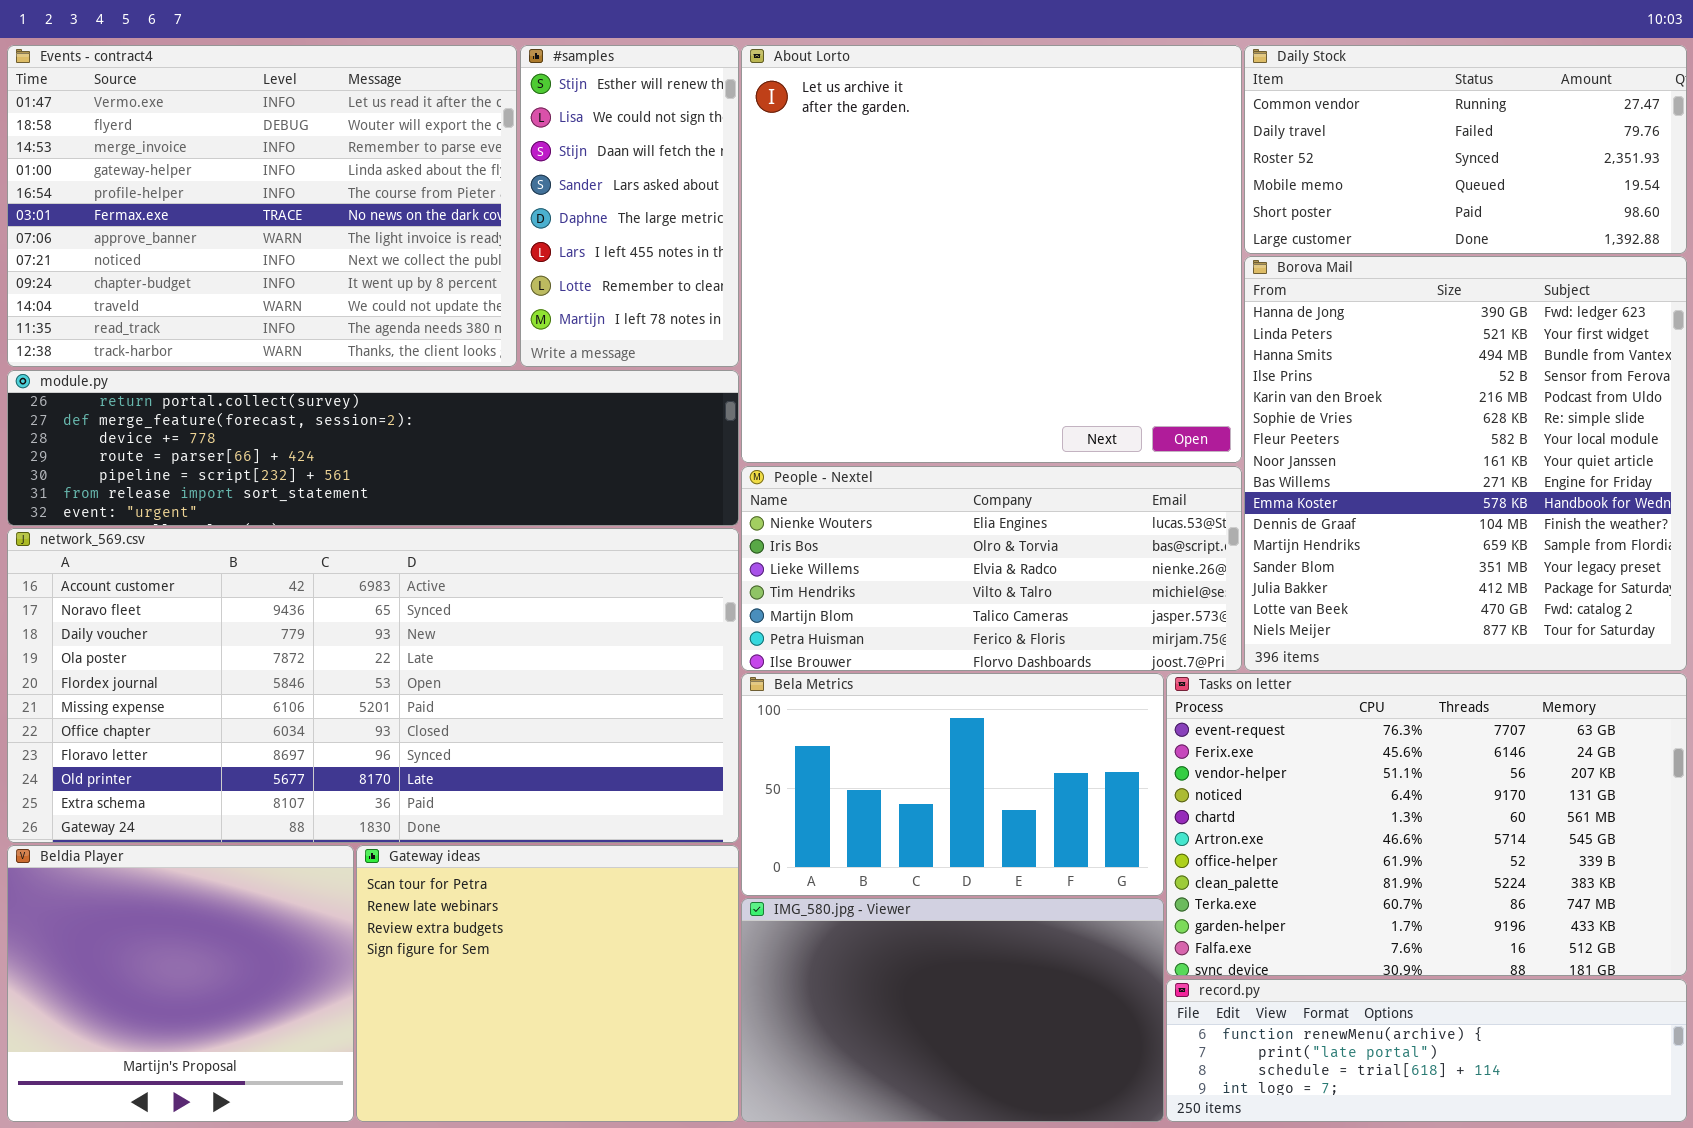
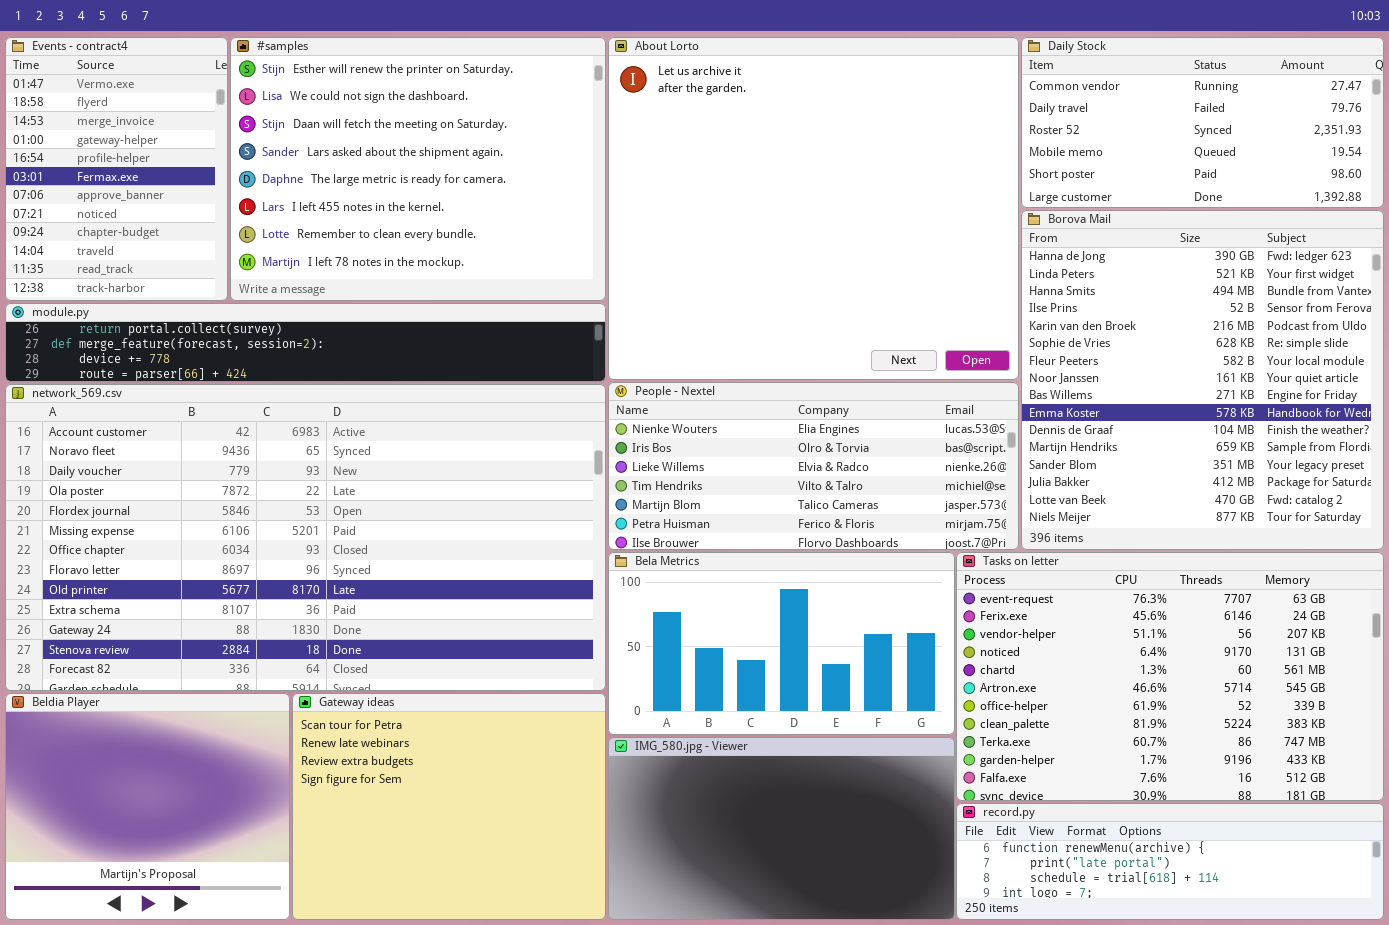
Events - contract4: [7,45,517,367] -> [5,37,228,301], resized
#samples: [520,45,739,367] -> [230,37,606,301], resized
module.py: [7,370,739,526] -> [5,303,606,382], resized
network_569.csv: [7,528,739,843] -> [5,384,606,691], resized

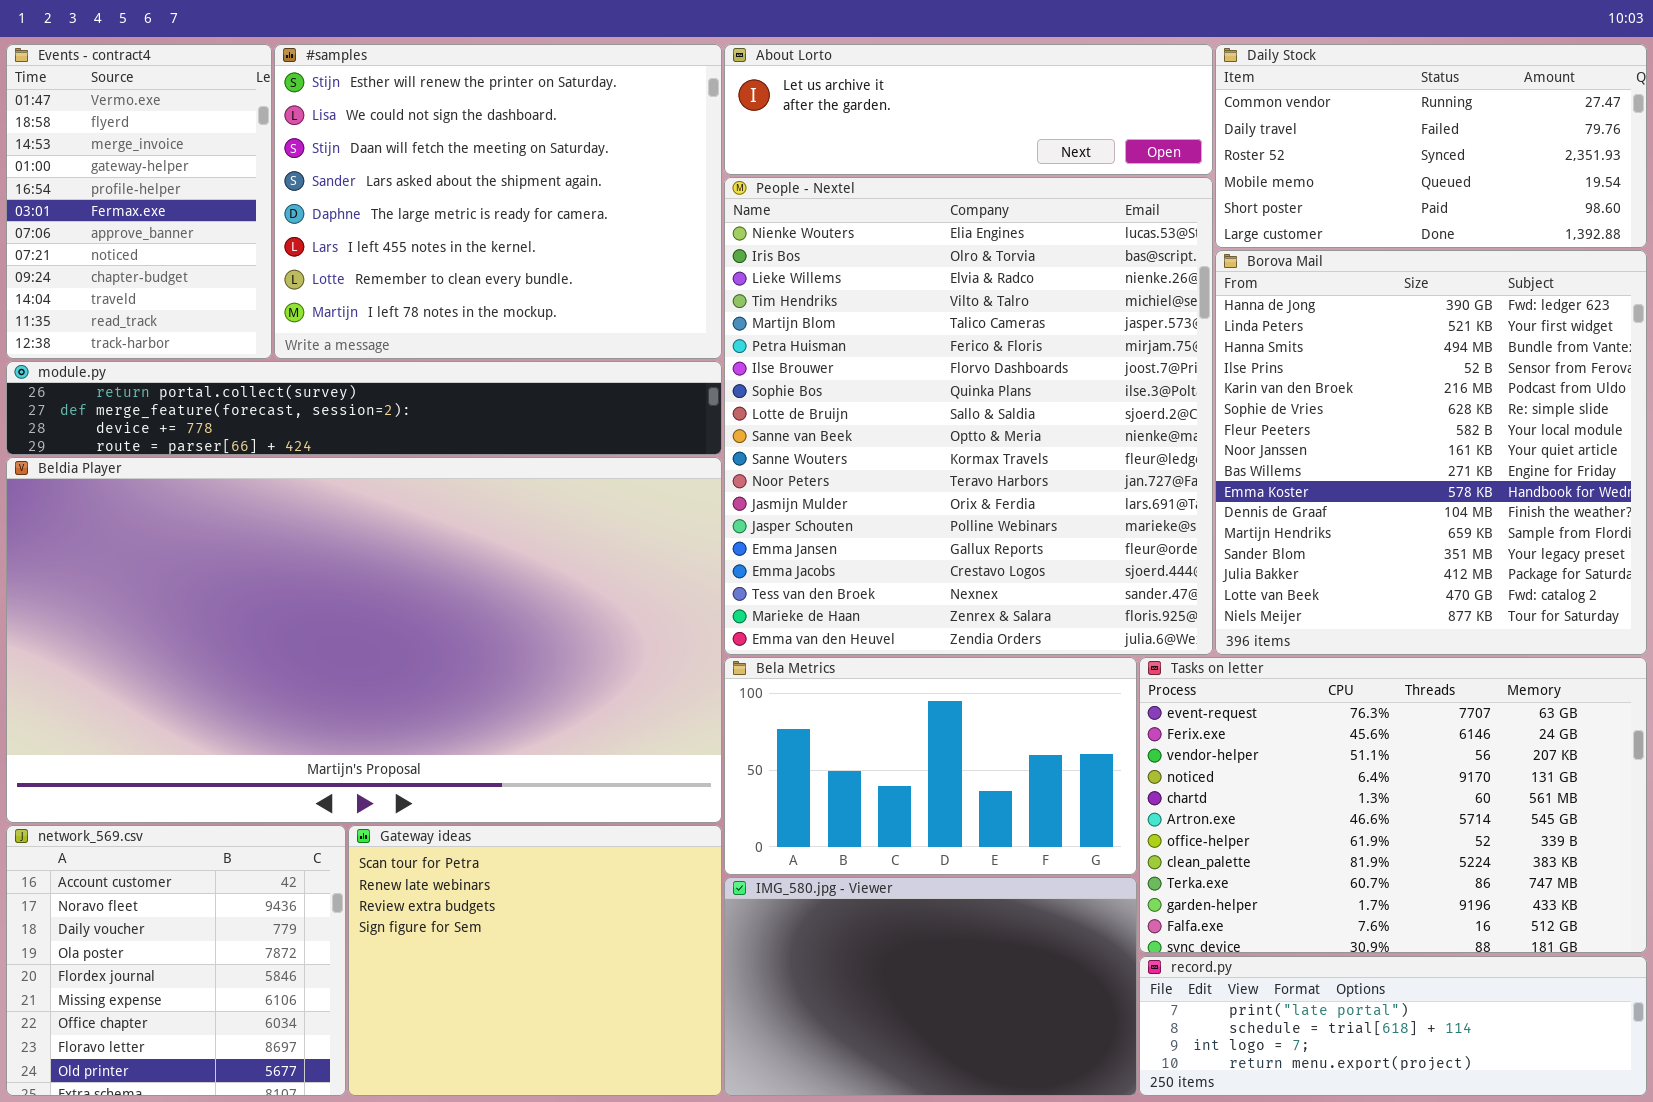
About Lorto: [608,37,1019,380] -> [724,44,1213,175], resized
People - Nextel: [608,382,1019,550] -> [724,177,1213,655], resized
network_569.csv: [5,384,606,691] -> [6,825,346,1096], moved, resized
Beldia Player: [5,693,290,920] -> [6,457,722,823], moved, resized
record.py: [956,803,1384,920] -> [1139,956,1647,1096], scrolled down 1 row

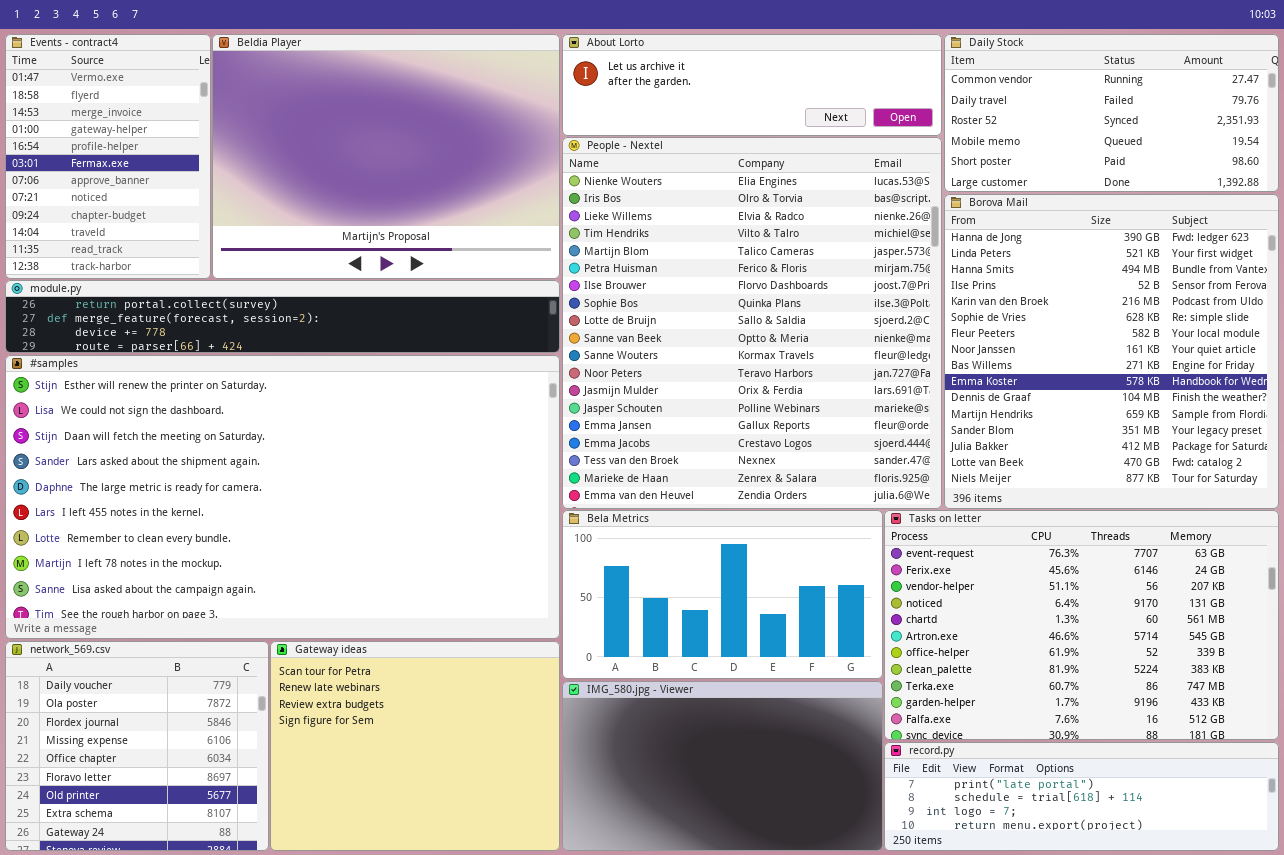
#samples: [274,44,722,359] -> [5,355,560,639], moved, resized
Beldia Player: [6,457,722,823] -> [212,34,560,279], moved, resized
network_569.csv: [6,825,346,1096] -> [5,641,269,851], scrolled down 2 rows

